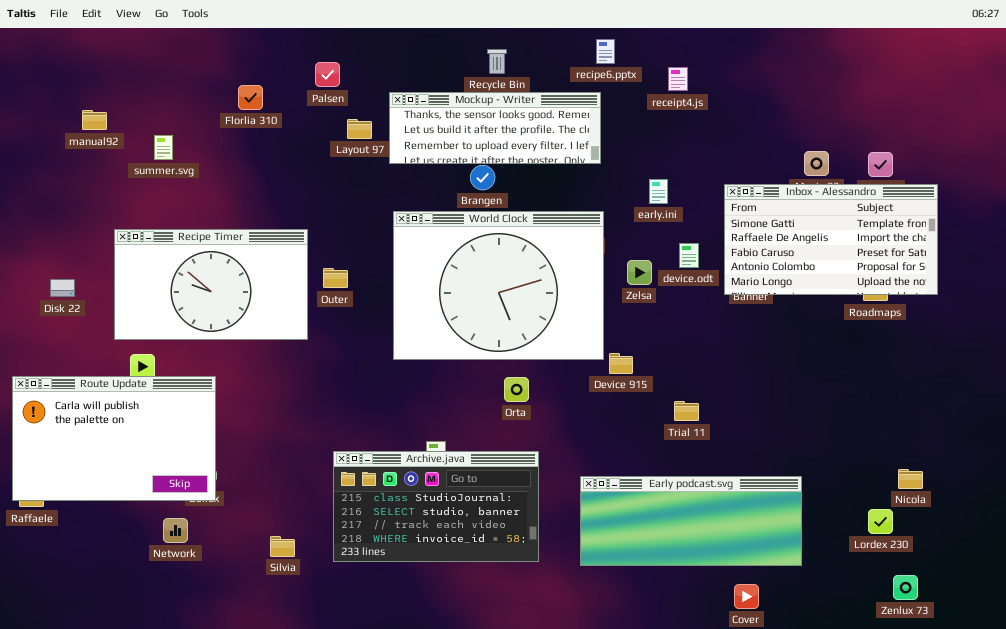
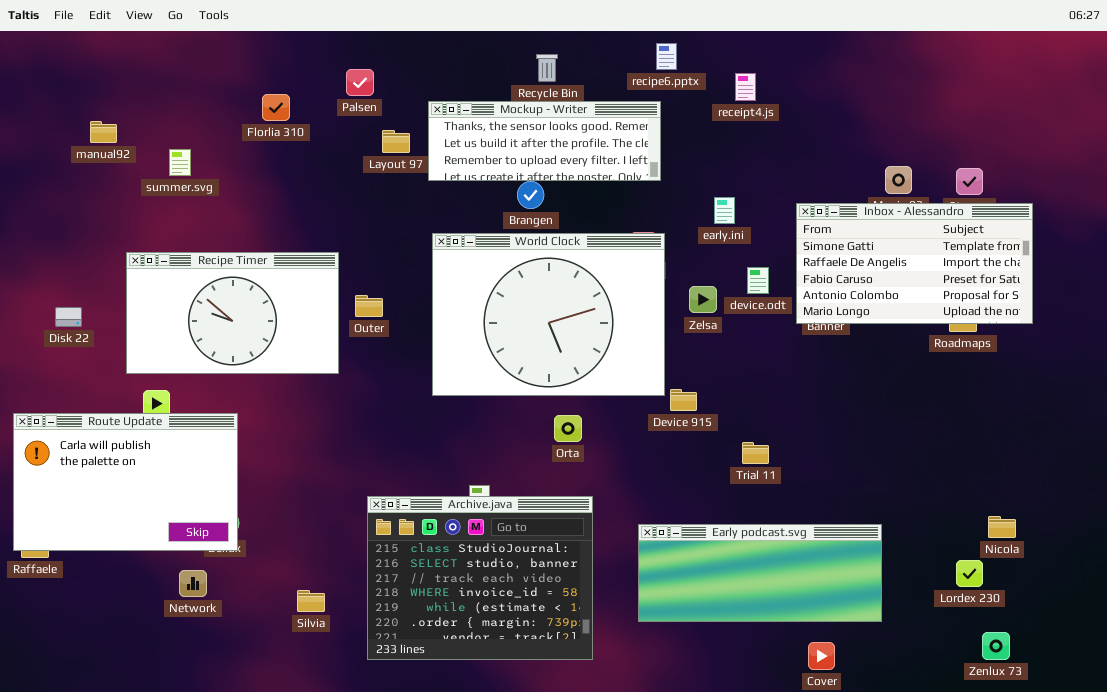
Archive.java: [333,451,539,562] -> [367,496,593,660], resized

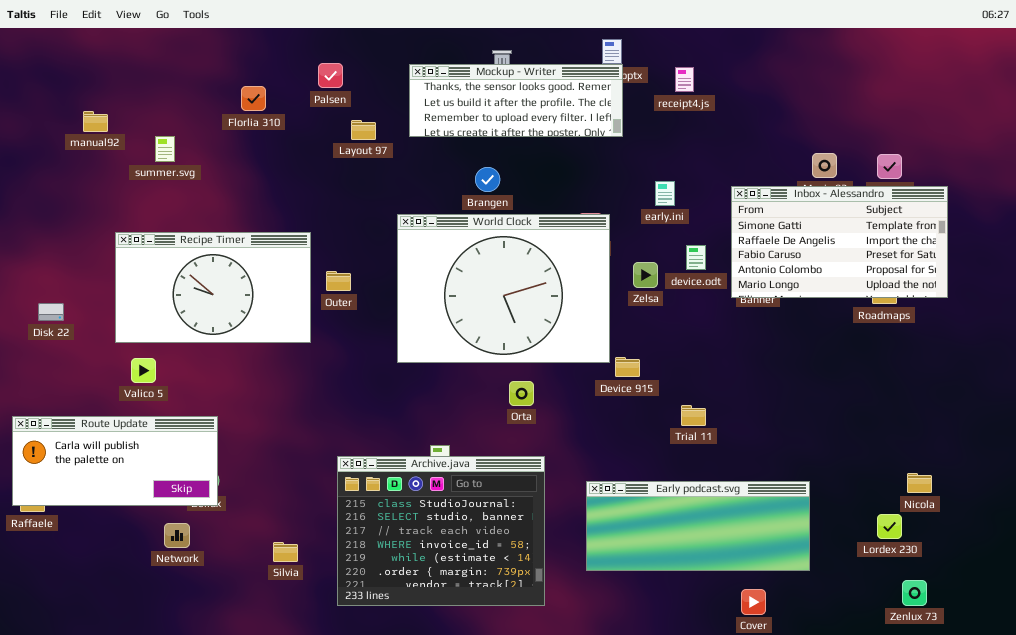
Mockup - Writer: [428,101,661,181] -> [409,64,623,137], moved
Disk 22: [55,307,82,327] -> [38,303,64,321], moved
Route Update: [13,413,238,551] -> [12,416,218,506], resized

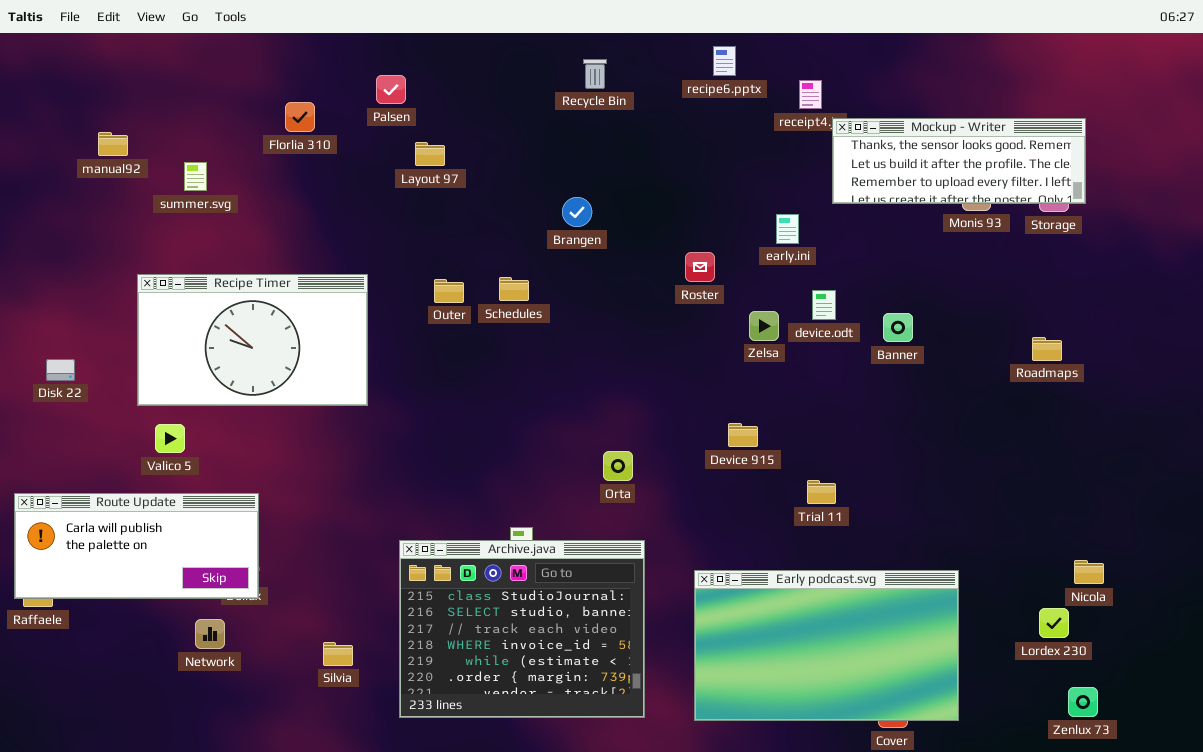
Mockup - Writer: [409,64,623,137] -> [832,118,1086,204], moved
Inbox - Alessandro: [731,186,948,298] -> none, closed
World Clock: [397,214,610,363] -> none, closed
Outer: [326,271,351,291] -> [434,279,464,303], moved
Early podcast.svg: [586,481,810,571] -> [694,570,959,721], resized

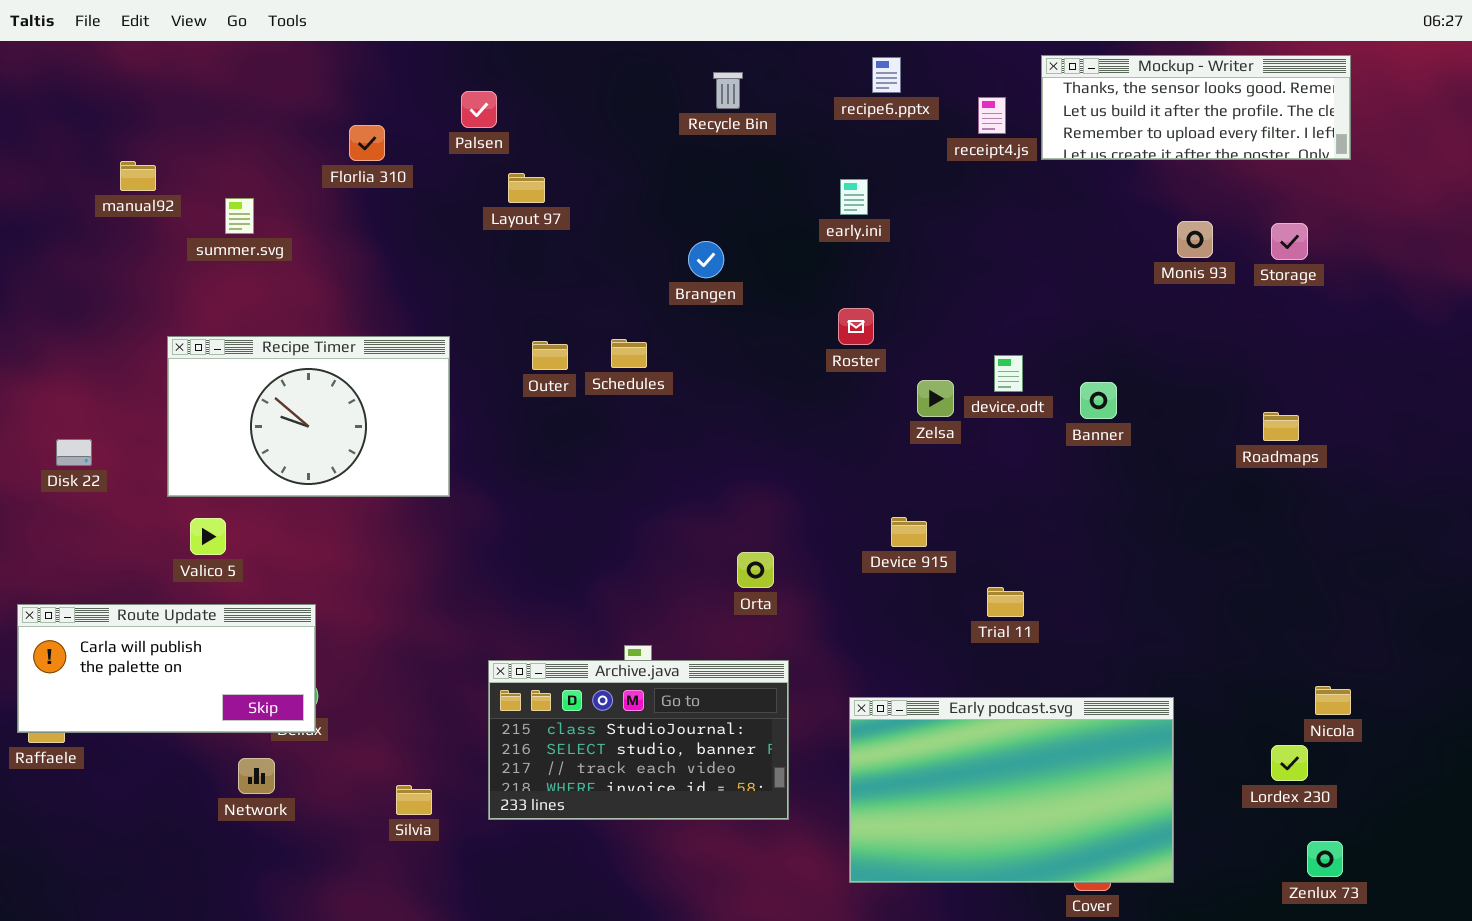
Mockup - Writer: [832,118,1086,204] -> [1041,55,1351,160], moved
early.ini: [776,214,799,244] -> [840,179,868,215], moved
Archive.java: [399,540,645,718] -> [488,660,789,820], resized

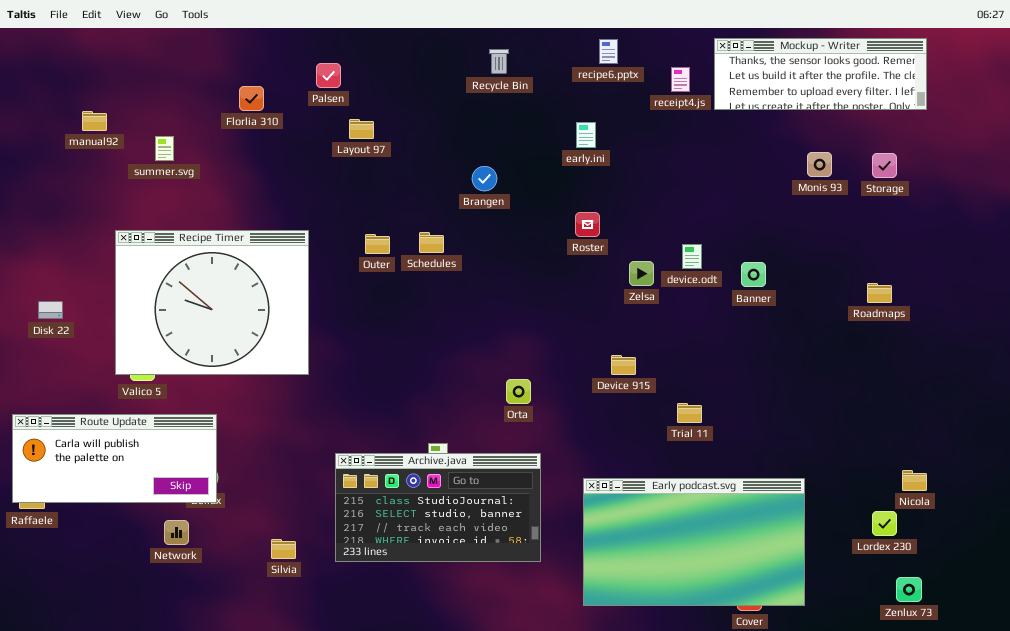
Recipe Timer: [167,336,450,497] -> [115,230,309,375], resized

